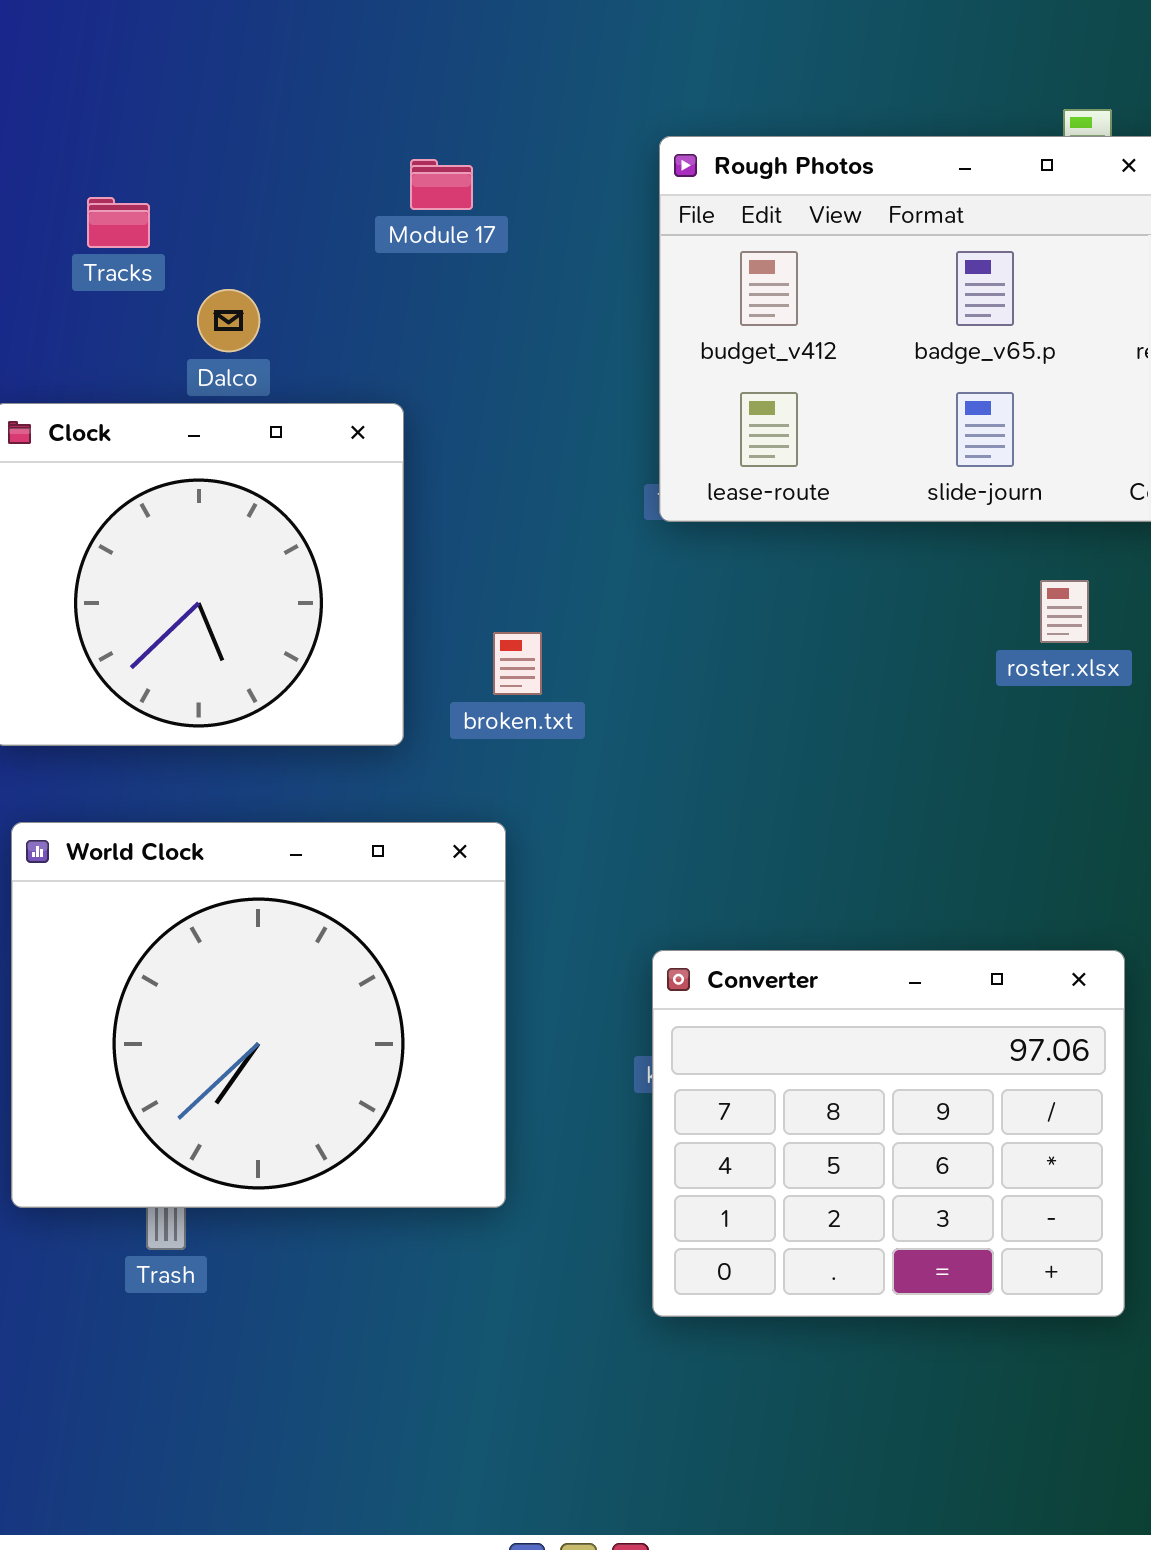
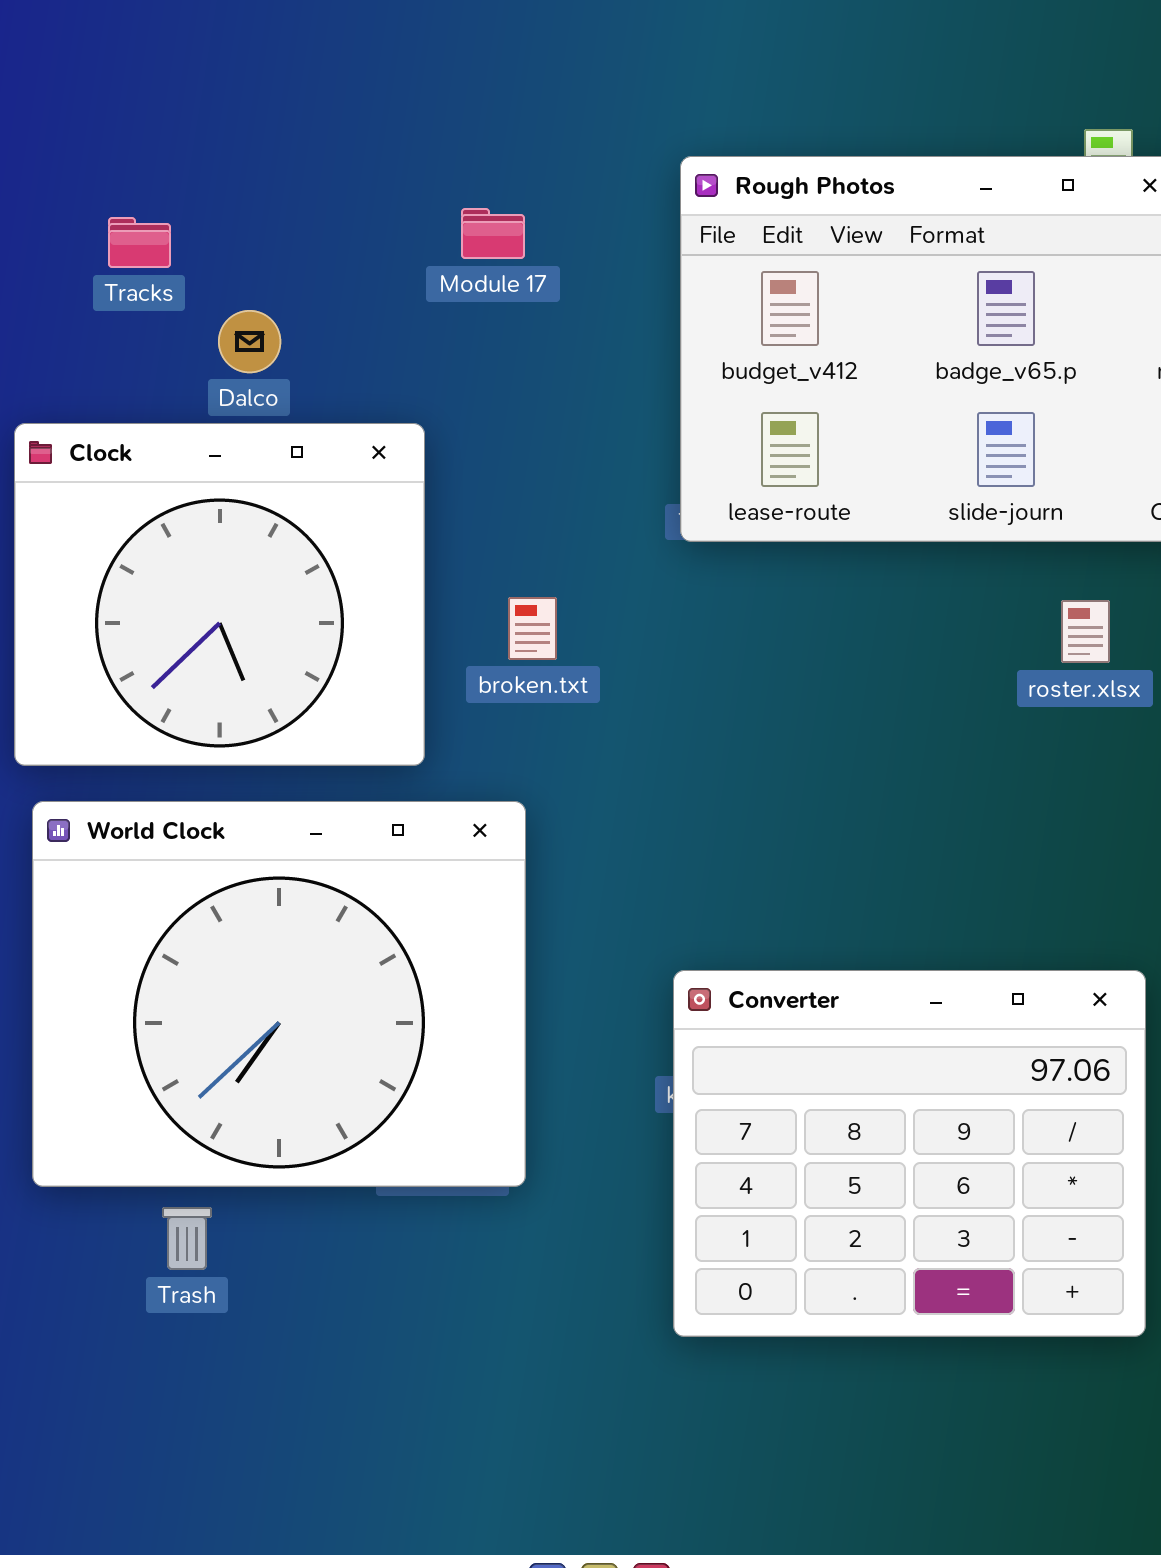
Module 17: [410,159,473,210] -> [461,208,525,259], moved
broken.txt: [493,632,542,695] -> [508,597,557,660], moved
World Clock: [11,822,506,1208] -> [32,801,526,1187], moved

